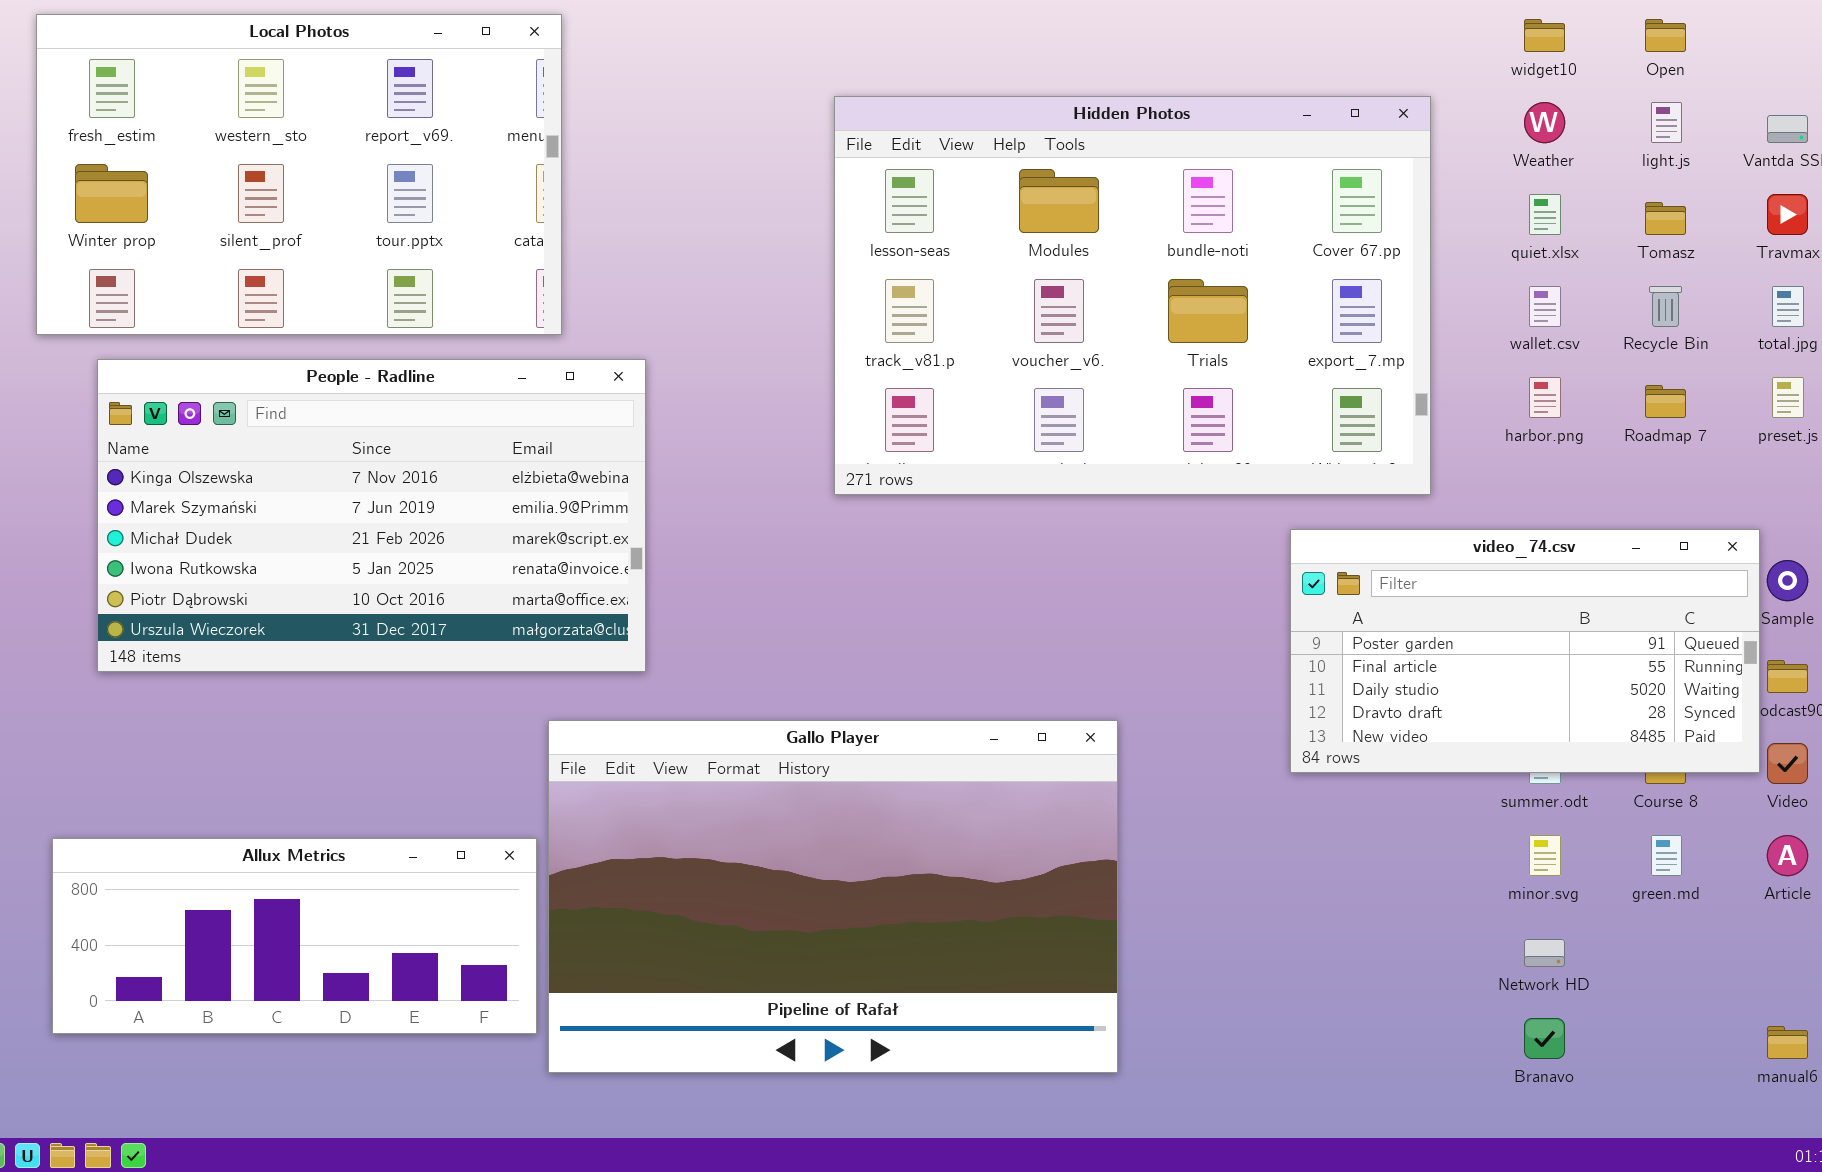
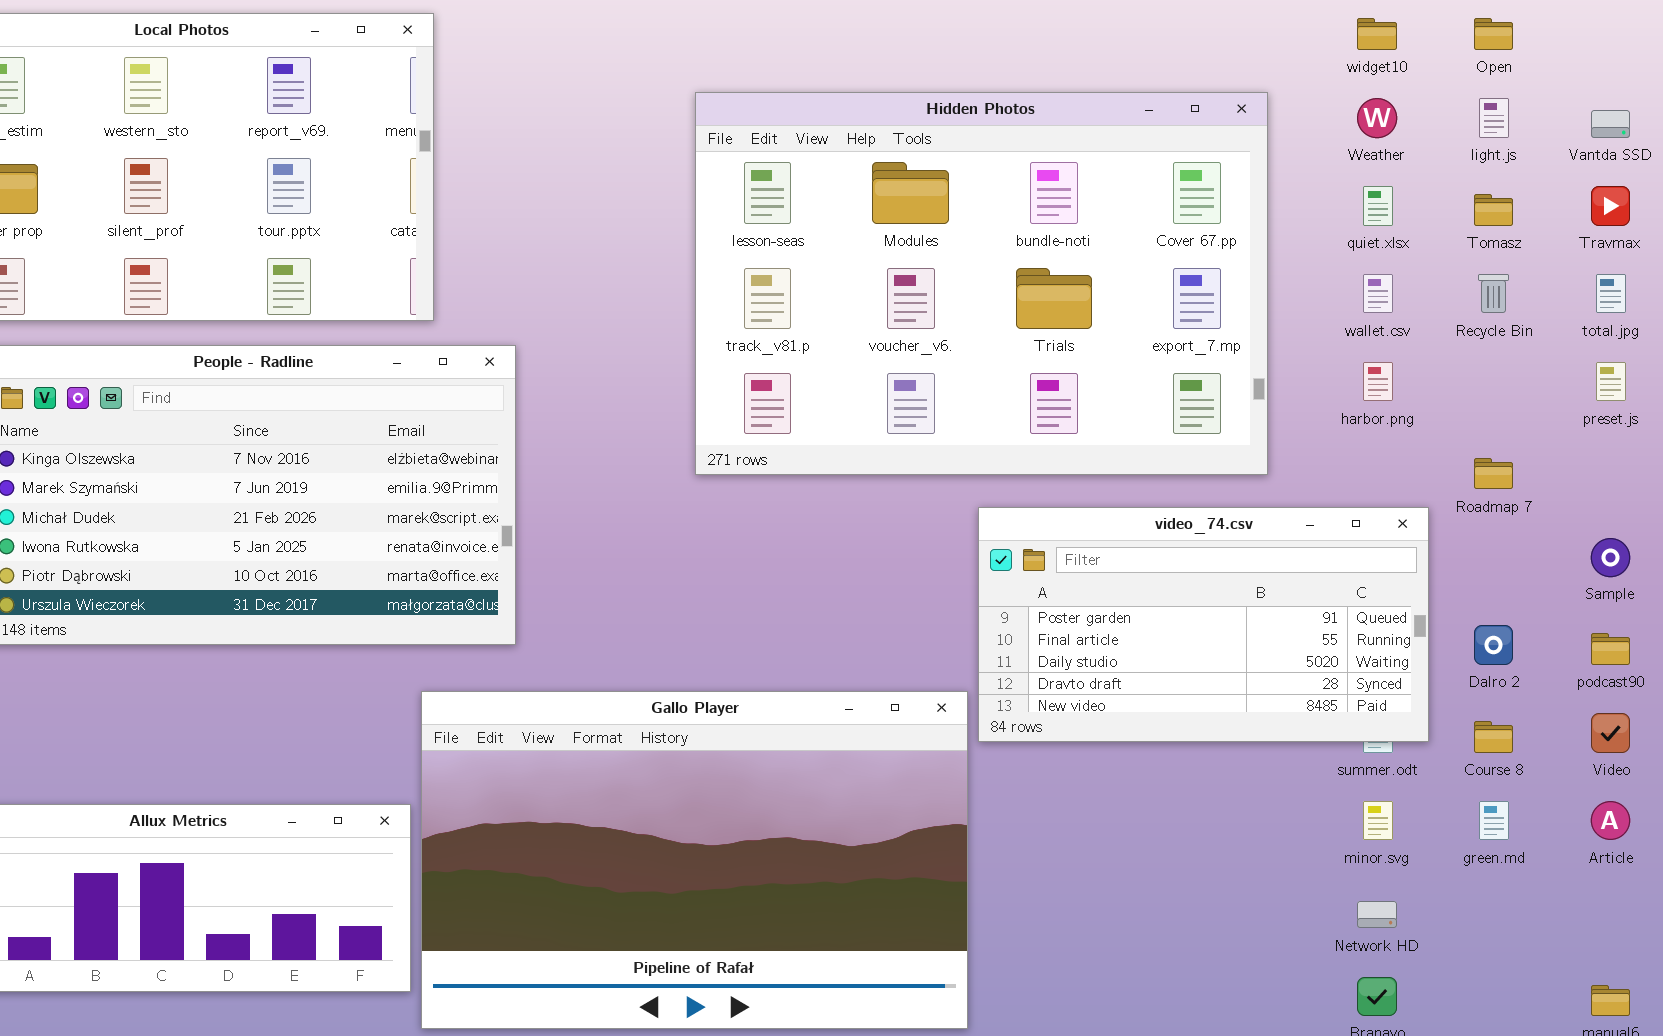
Roadmap 7: [1645,385,1686,418] -> [1474,458,1513,489], moved
video_74.csv: [1290,529,1760,773] -> [978,507,1429,742], moved

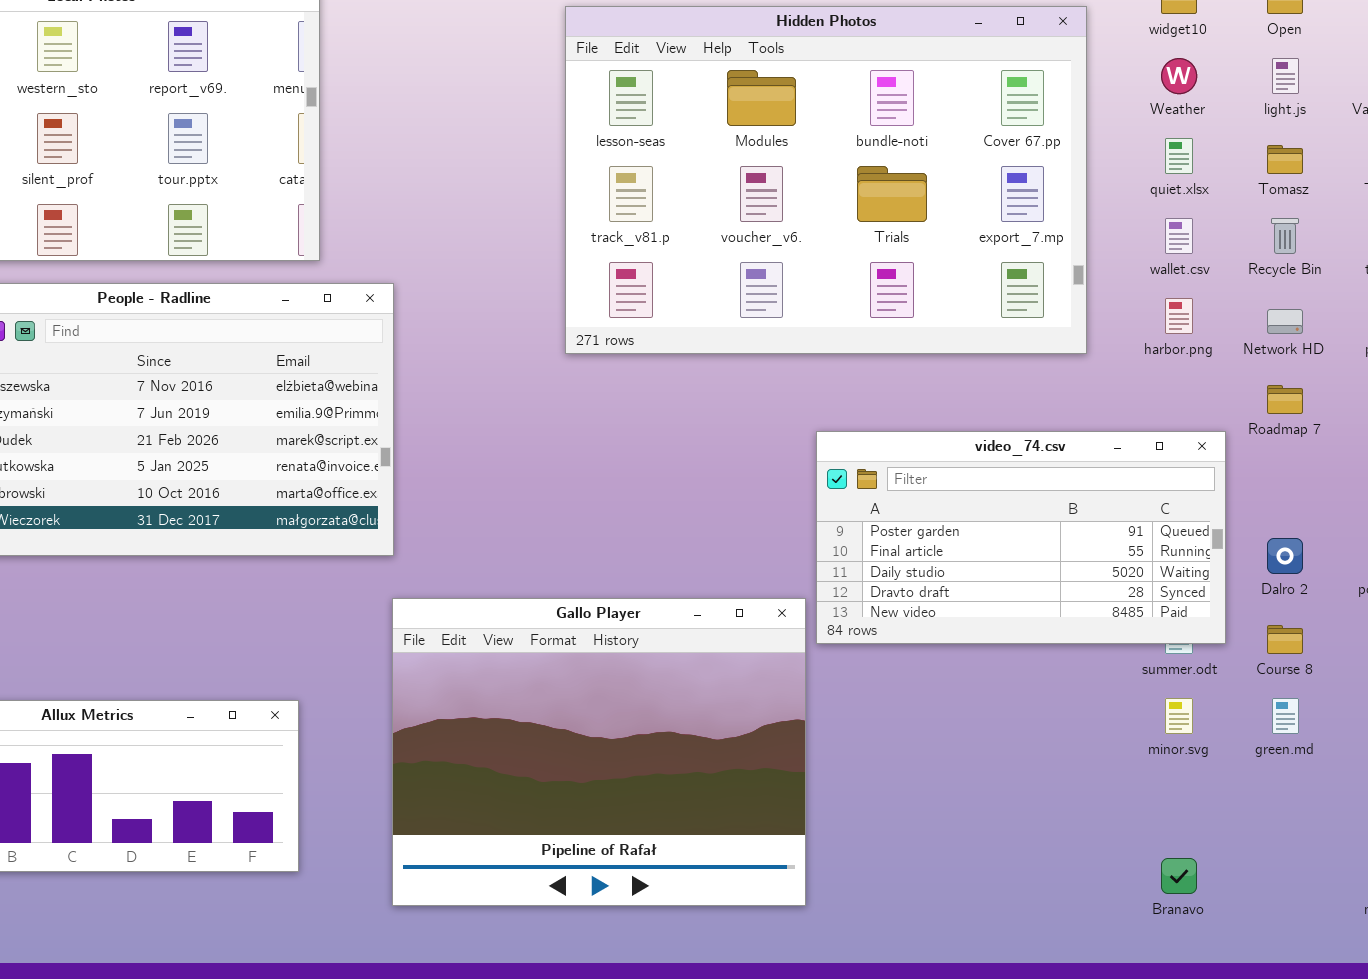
Hidden Photos: [695,92,1268,475] -> [565,6,1087,354], moved
Gallo Player: [421,691,968,1029] -> [392,598,806,906], resized
Network HD: [1357,901,1397,928] -> [1267,309,1303,334], moved

